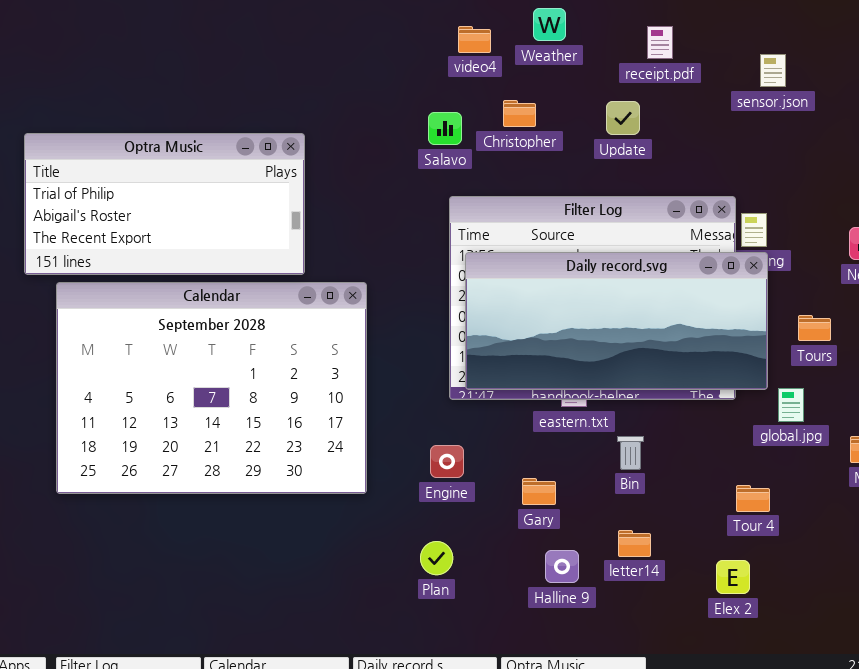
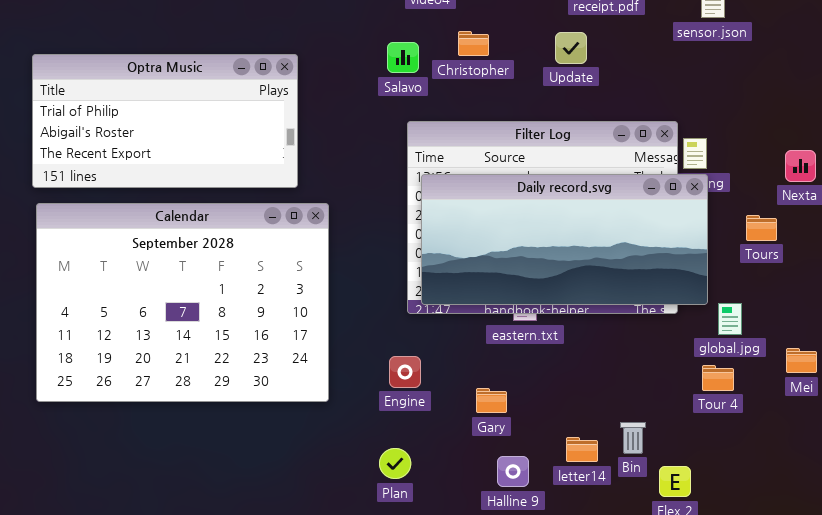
Optra Music: [24,133,305,275] -> [32,54,298,188], moved
Tours: [798,315,831,341] -> [746,215,777,241], moved
Bin: [617,436,644,470] -> [620,422,646,454], moved
Tour 4: [736,485,770,512] -> [702,365,734,391], moved

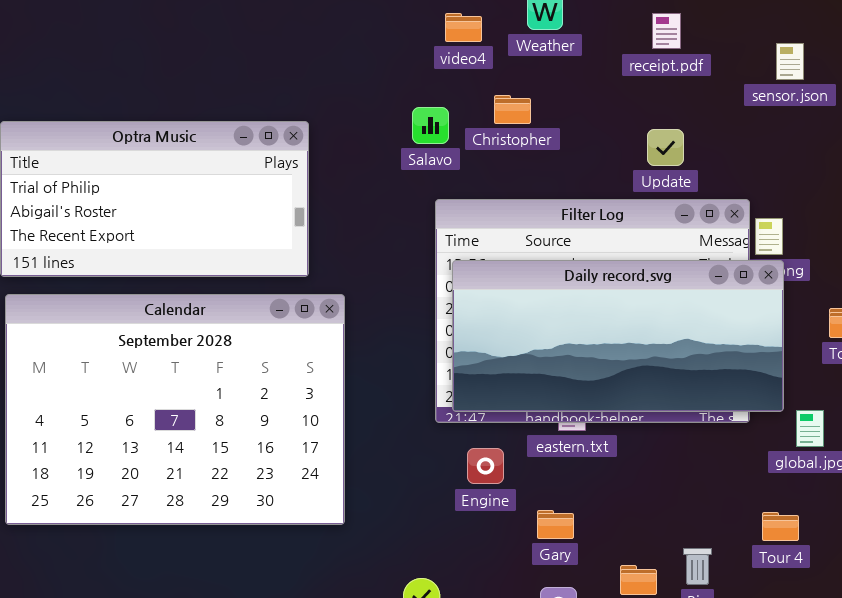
Update: [555,32,587,64] -> [647,129,684,166], moved
Engine: [389,356,421,388] -> [467,448,504,484], moved
Tour 4: [702,365,734,391] -> [762,512,799,541], moved
Gary: [476,388,507,413] -> [537,510,574,539], moved

